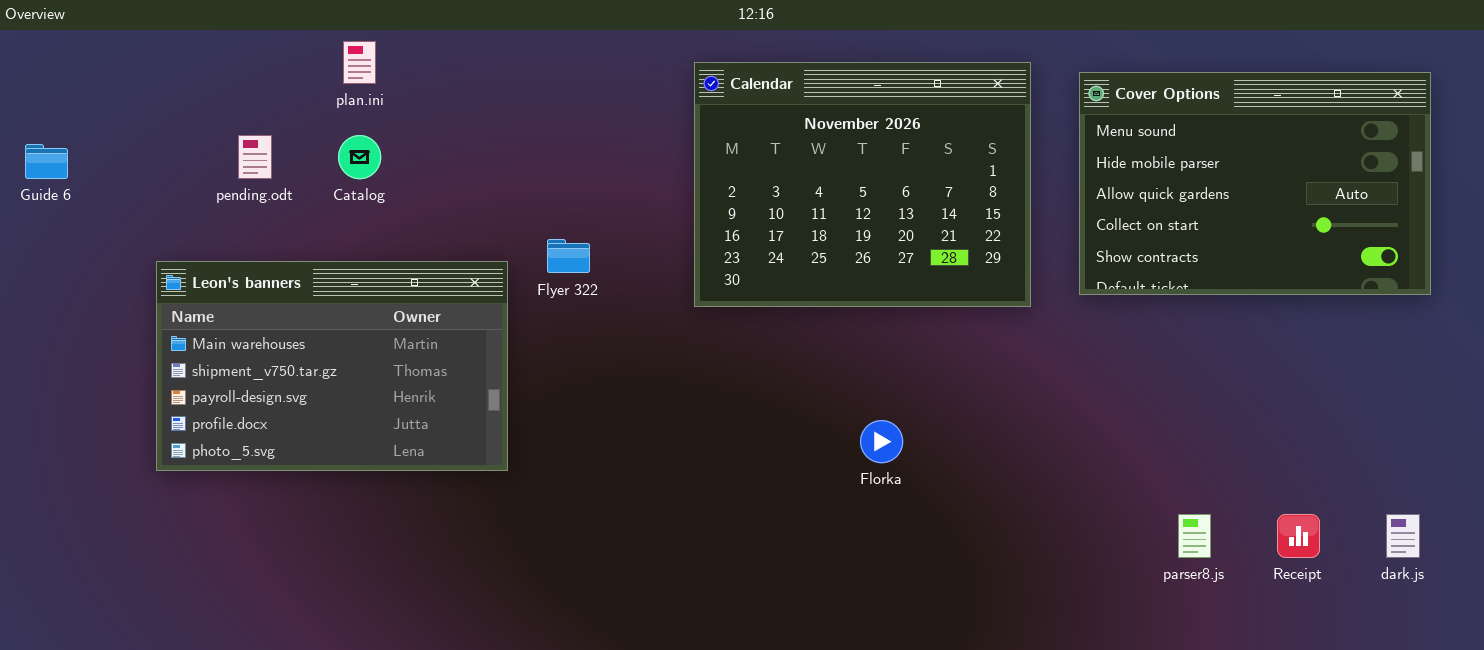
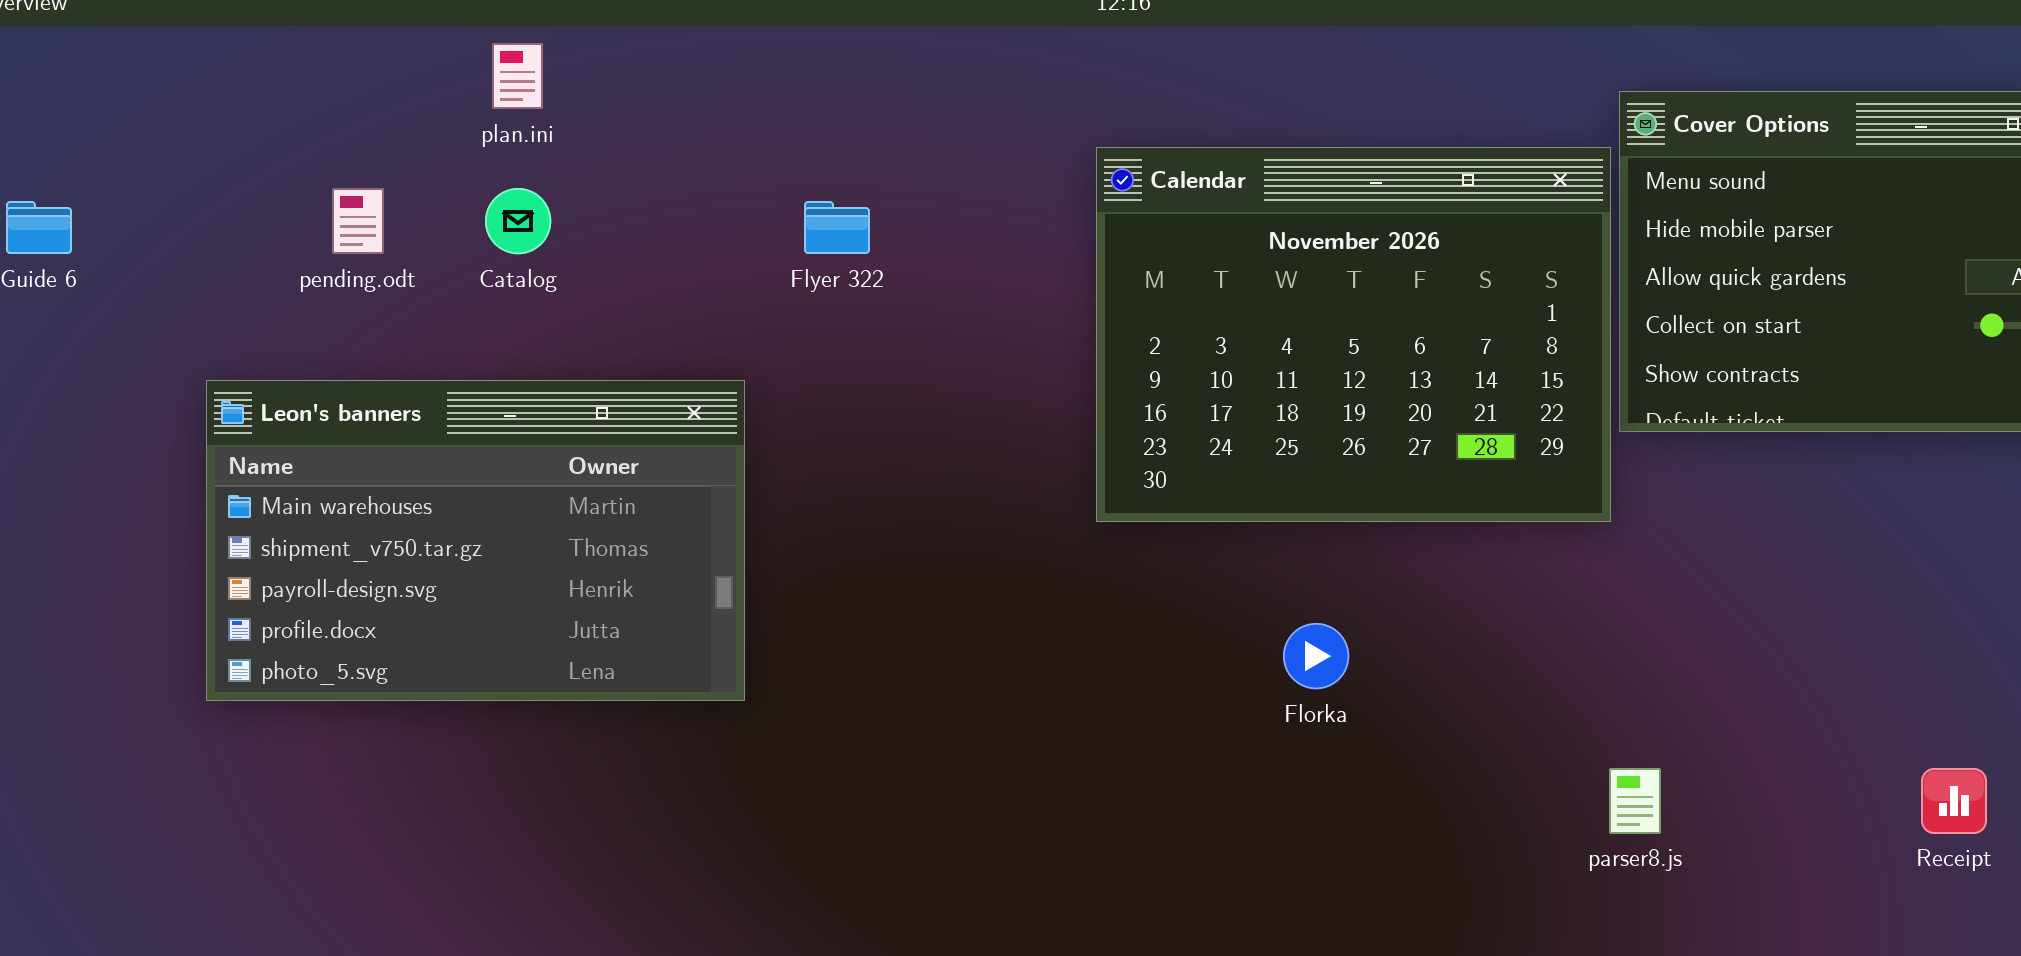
Calendar: [694,62,1031,307] -> [1096,147,1611,522], moved
Flyer 322: [547,239,590,273] -> [804,201,870,254], moved
parser8.js: [1178,514,1211,558] -> [1609,768,1661,834], moved

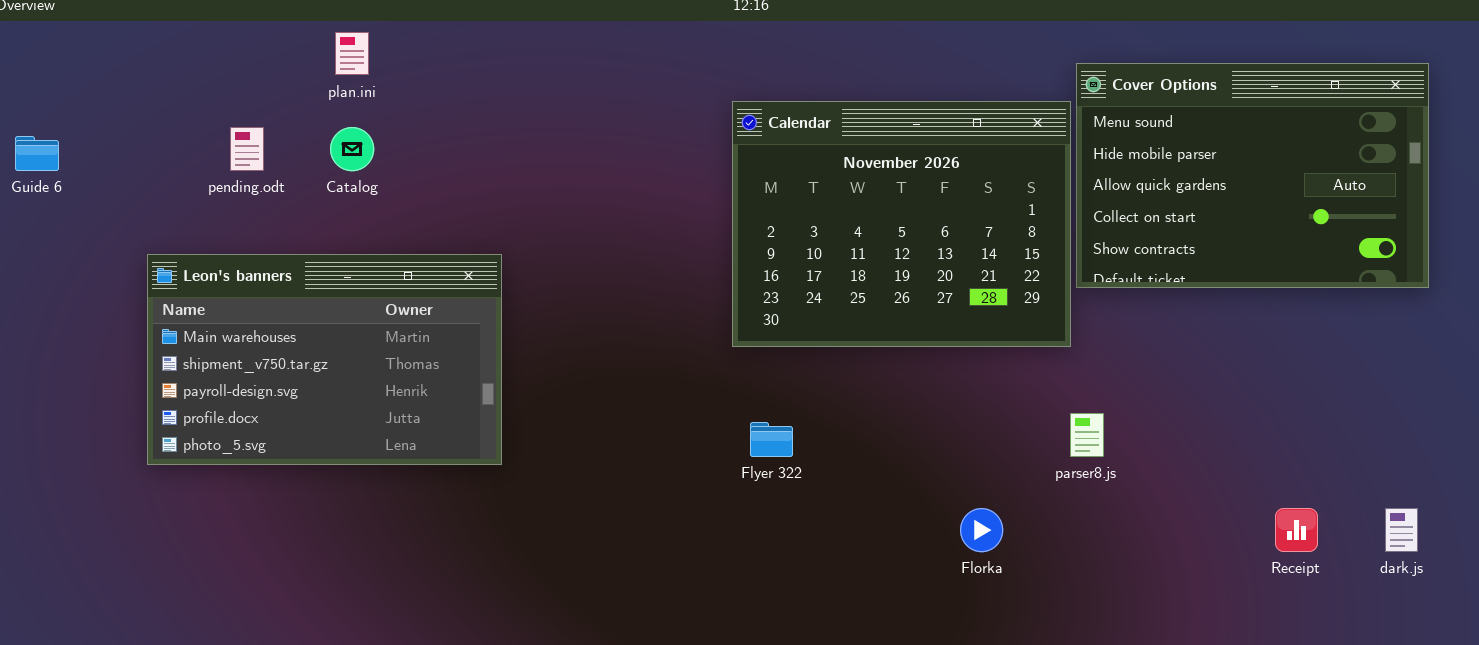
Flyer 322: [804,201,870,254] -> [750,422,793,457], moved
Florka: [1283,623,1349,689] -> [960,508,1003,552], moved
parser8.js: [1609,768,1661,834] -> [1070,413,1104,457], moved

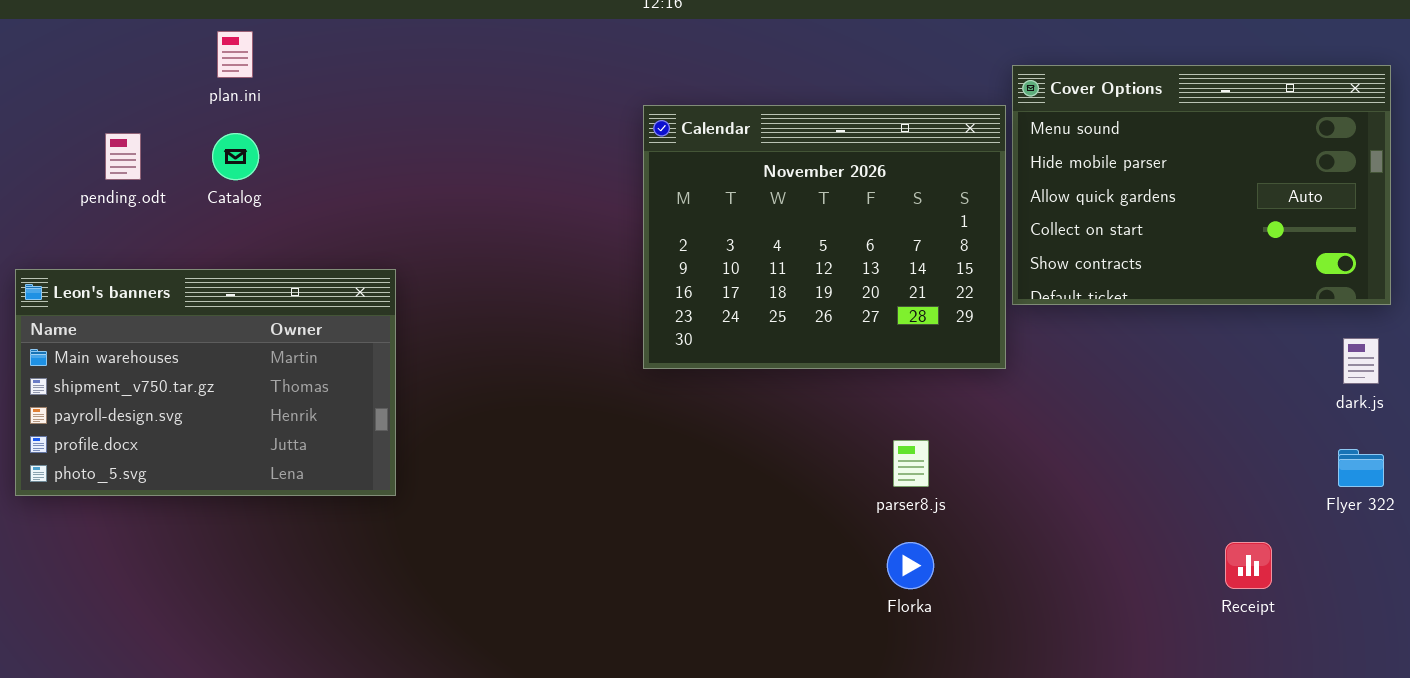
parser8.js: [1070,413,1104,457] -> [893,440,929,487], moved
Flyer 322: [750,422,793,457] -> [1338,449,1384,487], moved
dark.js: [1385,508,1418,552] -> [1343,338,1379,384], moved

